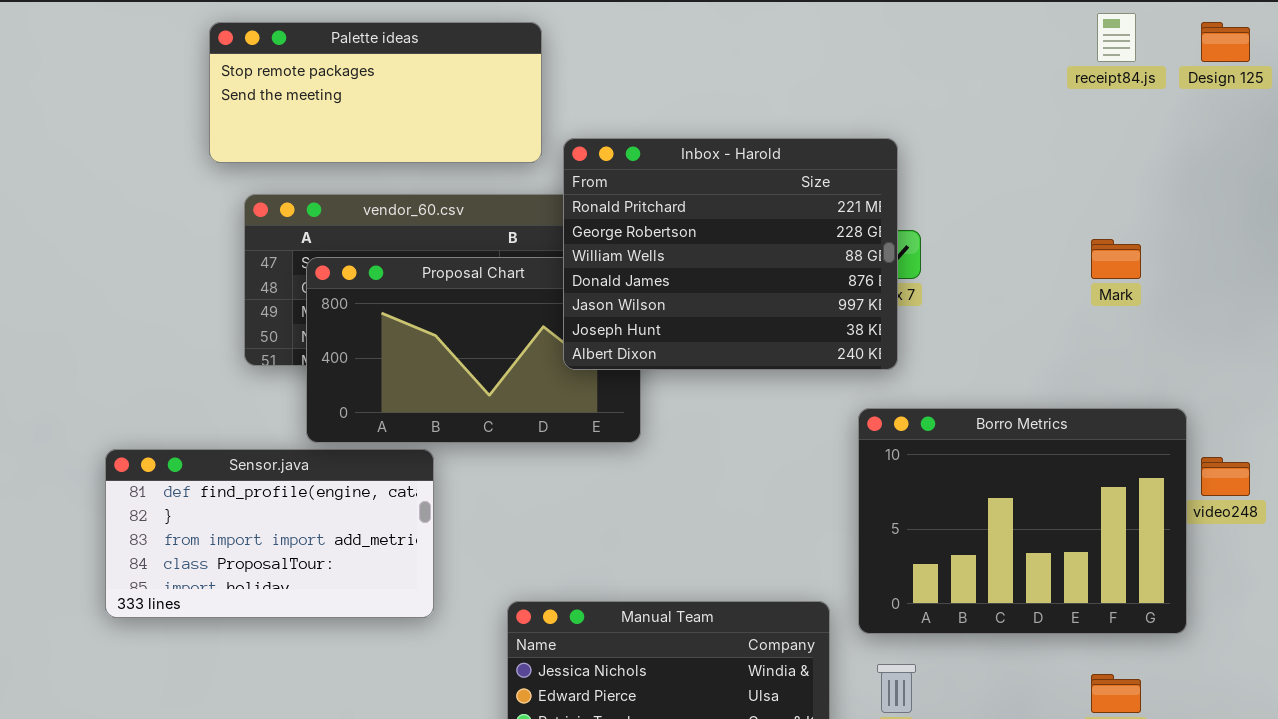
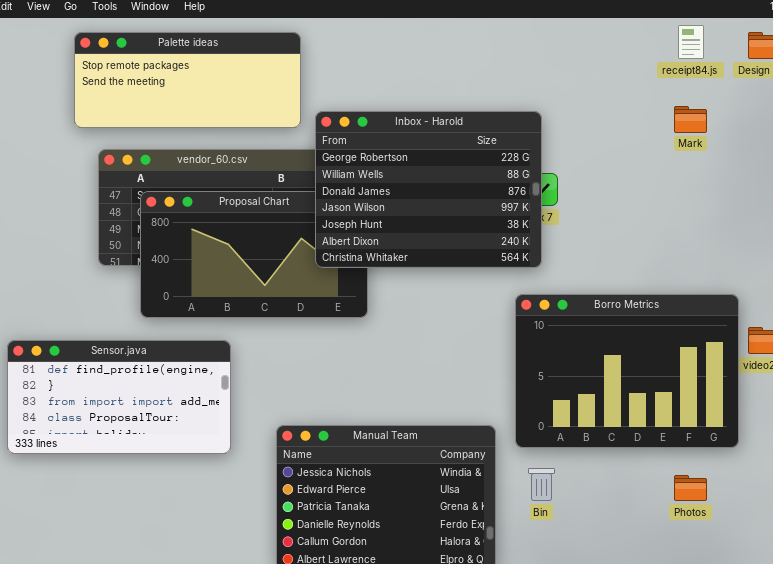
Inbox - Harold: [563,138,898,370] -> [315,111,542,268], scrolled down 1 row
Mark: [1091,239,1141,279] -> [674,106,707,133], moved
Sensor.java: [105,449,434,618] -> [7,340,231,454], moved

